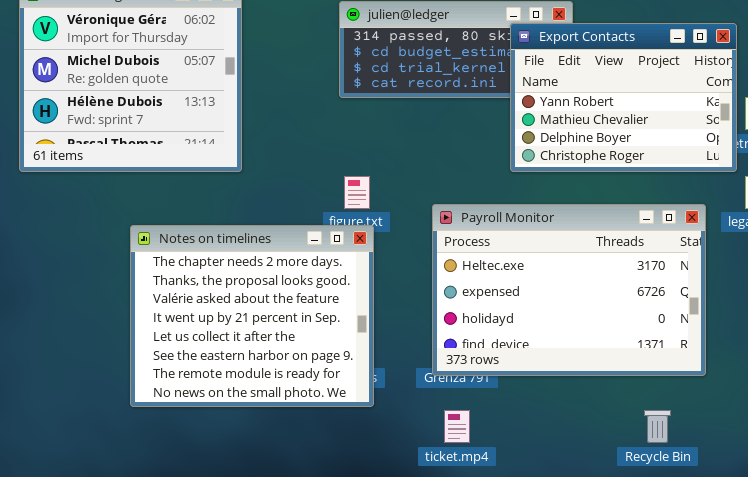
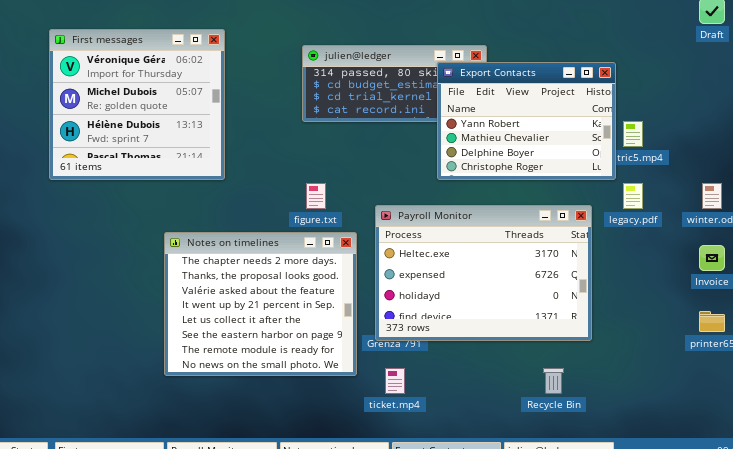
Notes on timelines: [130,225,374,407] -> [164,232,357,376], moved

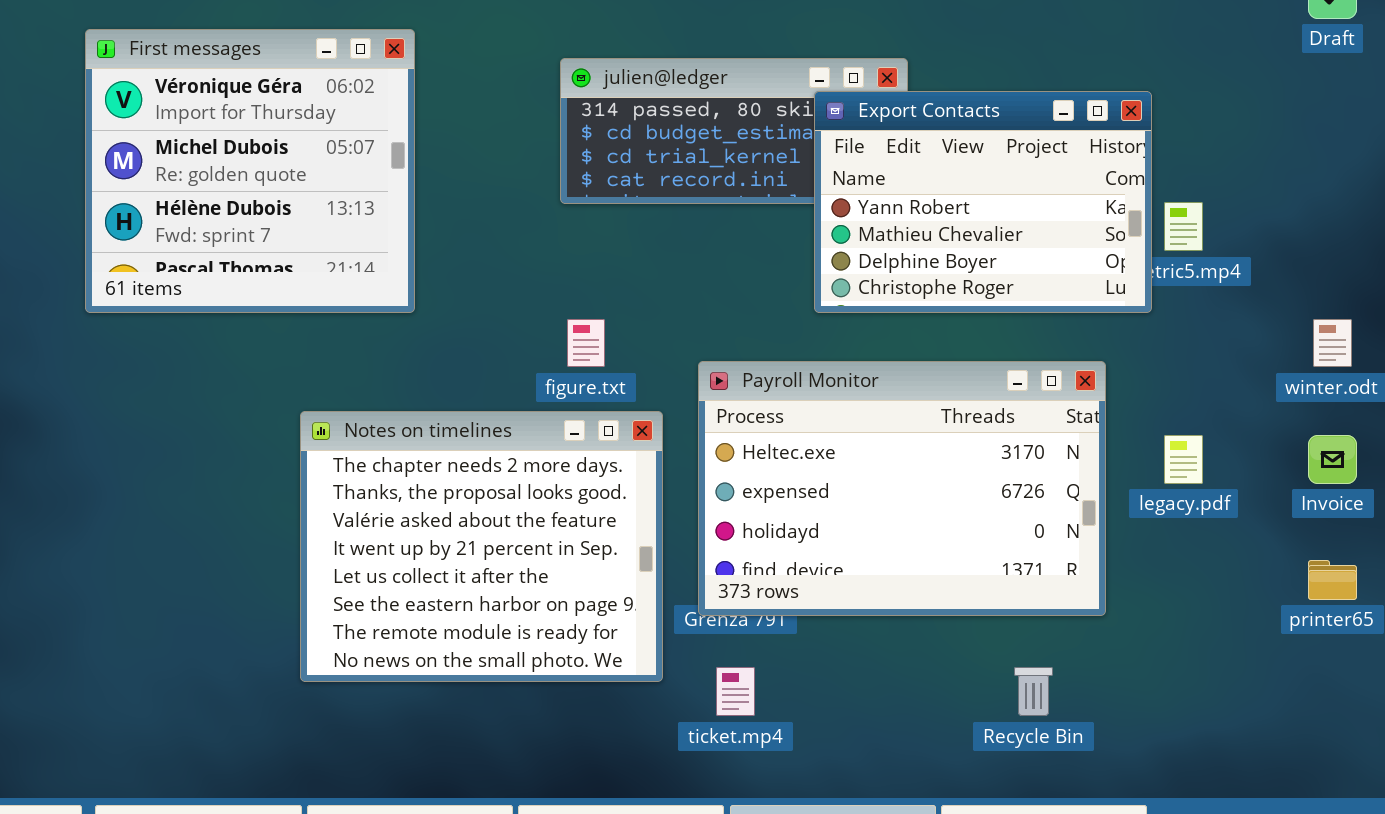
legacy.pdf: [623,183,643,209] -> [1164,435,1203,484], moved

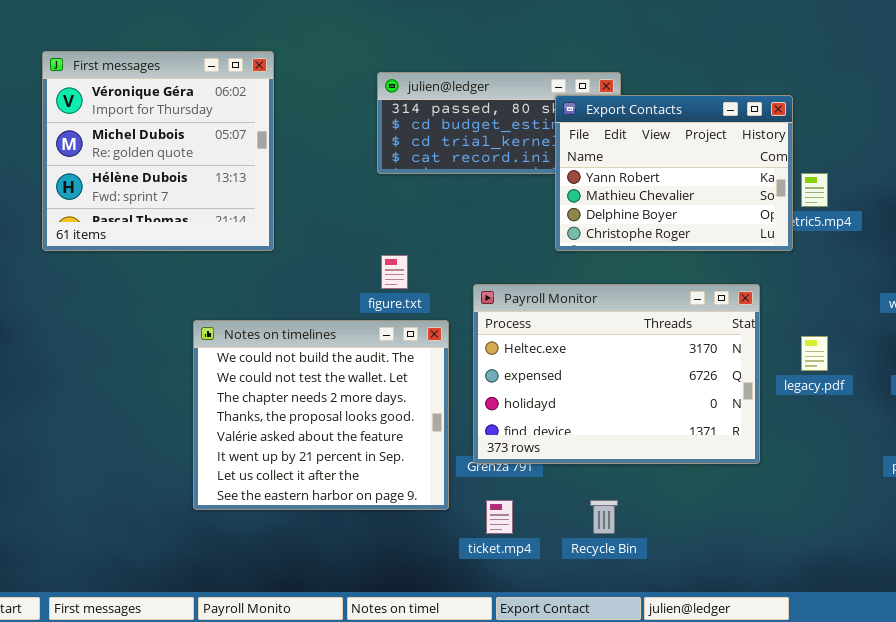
Notes on timelines: [300,411,663,682] -> [193,320,449,510], scrolled up 2 rows
Recycle Bin: [1014,667,1053,716] -> [590,500,618,534], moved

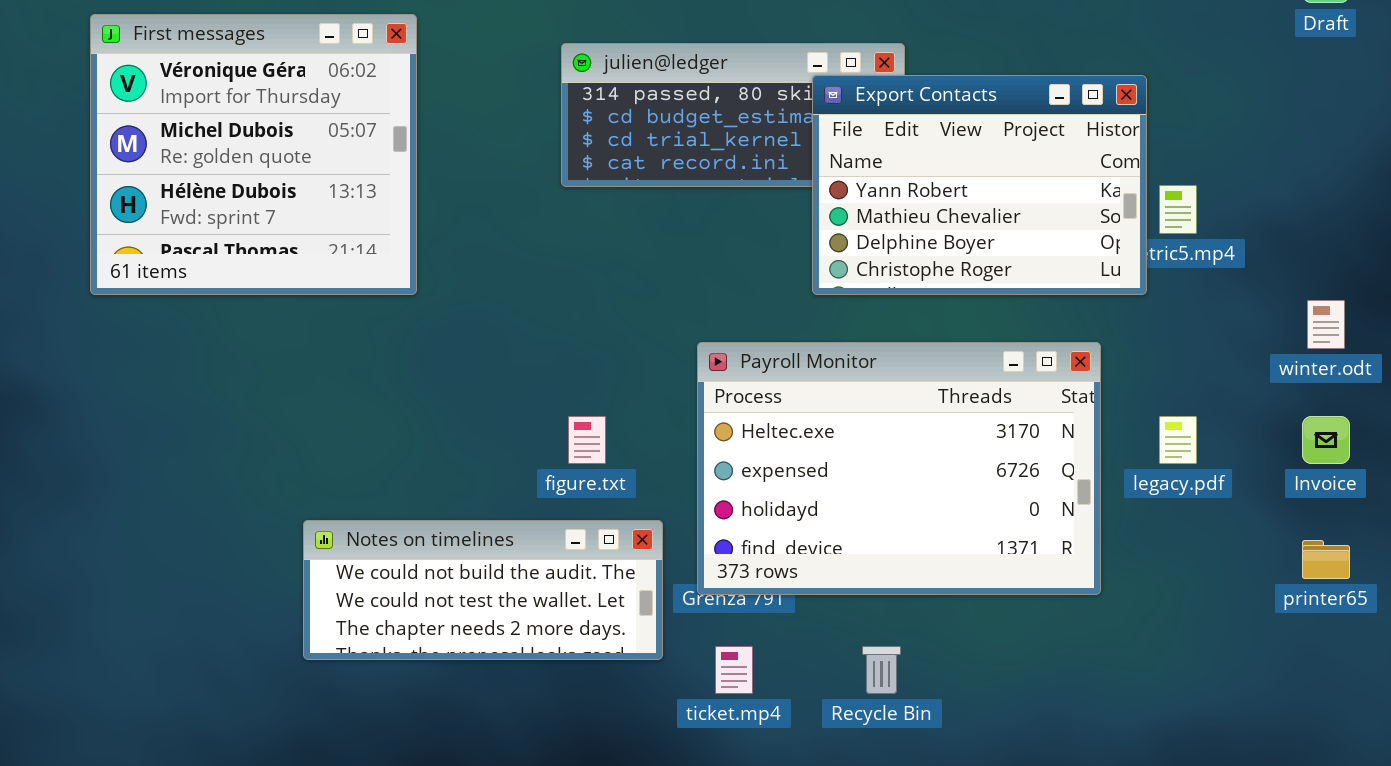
figure.txt: [381,255,408,289] -> [568,416,606,464], moved
Notes on timelines: [193,320,449,510] -> [303,520,663,660], resized

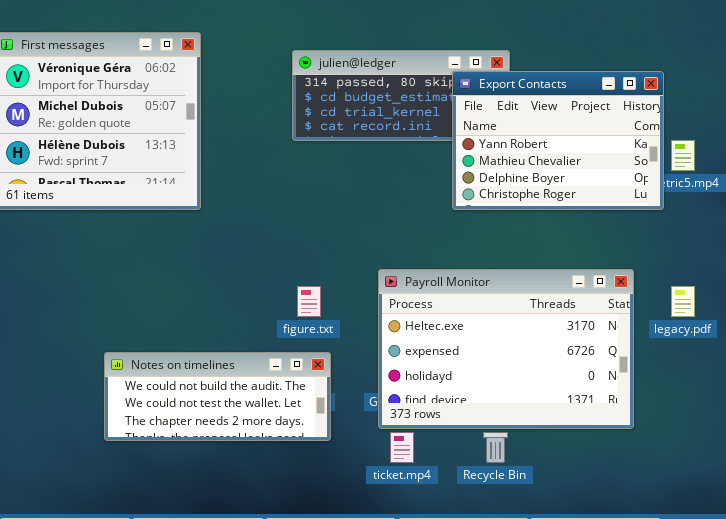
Payroll Monitor: [697,342,1101,595] -> [378,269,634,429], moved
Notes on timelines: [303,520,663,660] -> [104,352,331,441], moved

